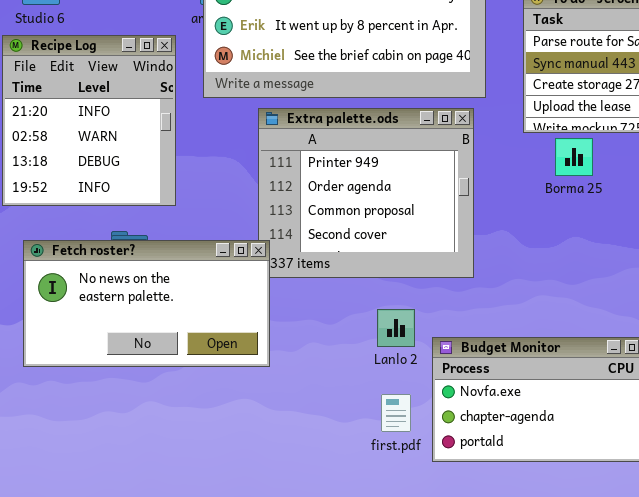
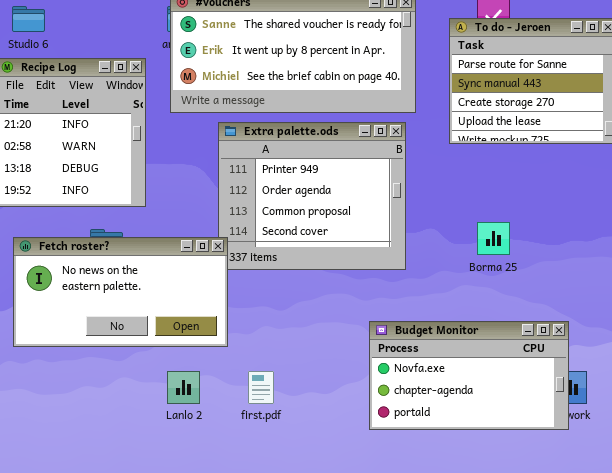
Borma 25: [555,138,593,176] -> [477,222,510,255], moved
Lanlo 2: [377,309,415,347] -> [167,371,200,404], moved
first.pdf: [381,394,411,432] -> [248,371,274,404], moved

